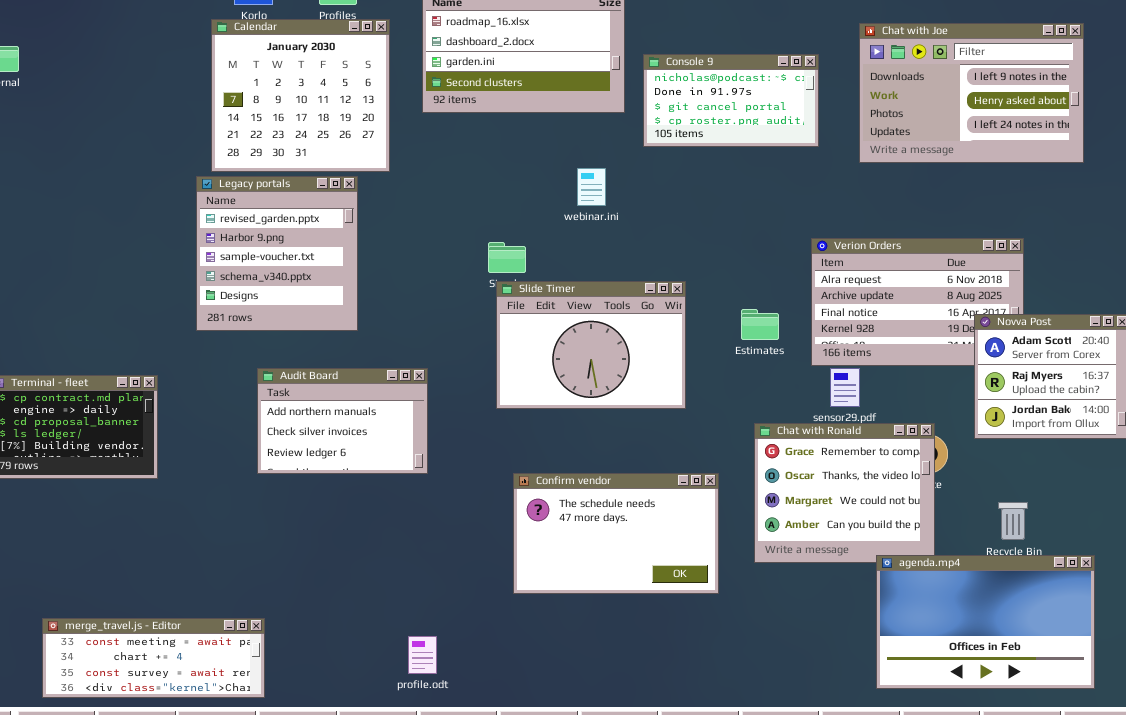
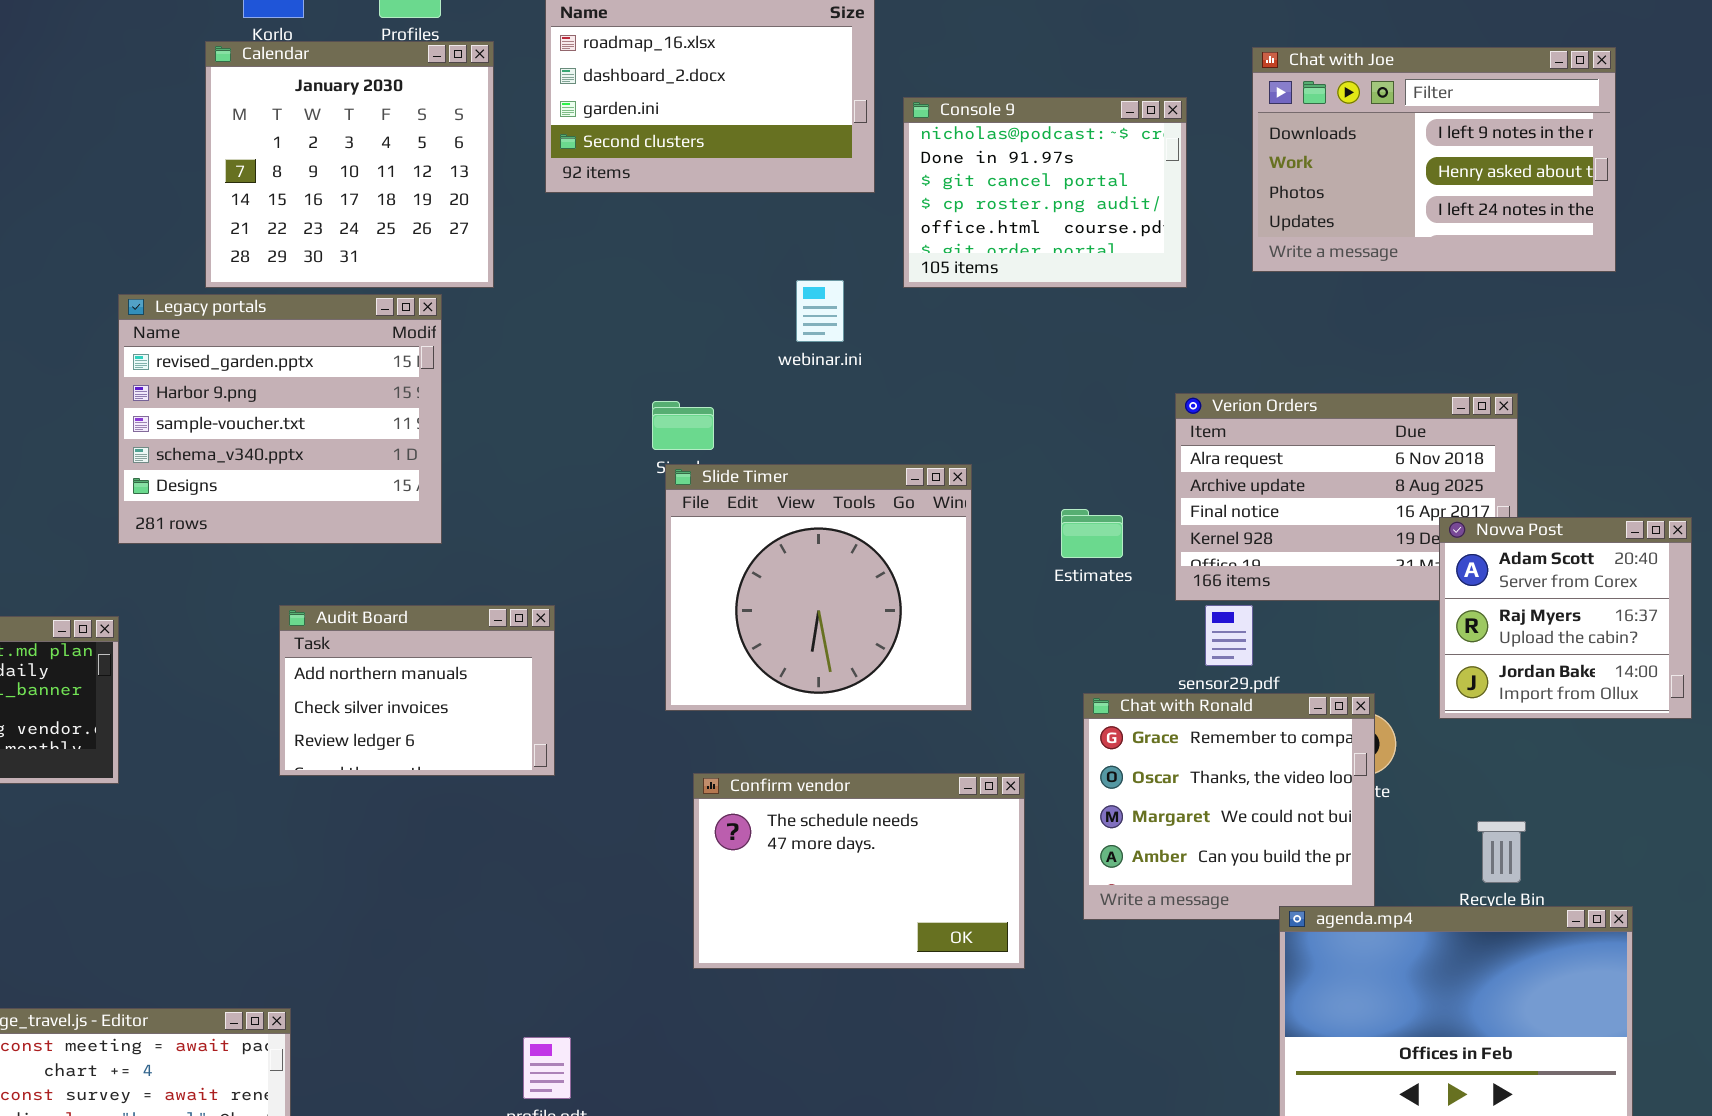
Console 9: [643,54,819,147] -> [903,97,1187,288], resized
Legacy portals: [196,176,358,331] -> [118,294,442,544], resized
Slide Timer: [496,281,686,409] -> [665,464,972,711], resized

